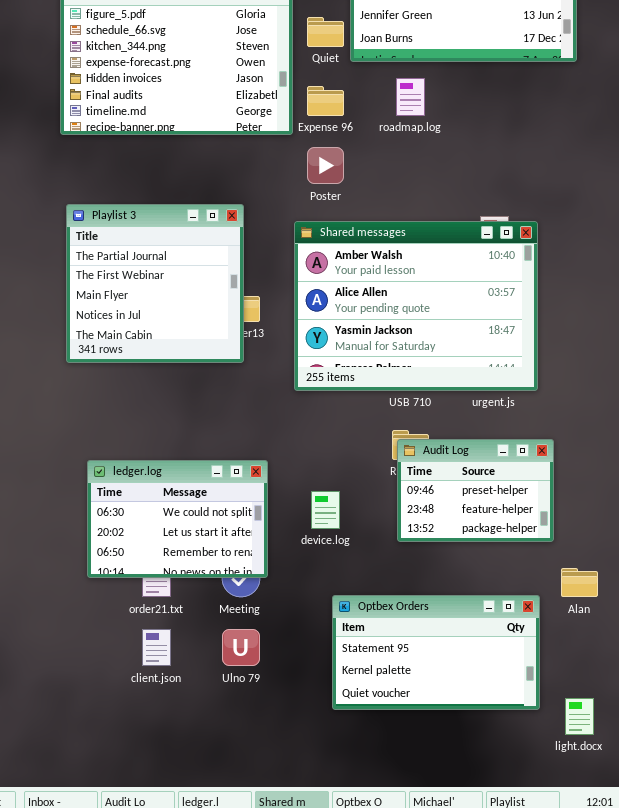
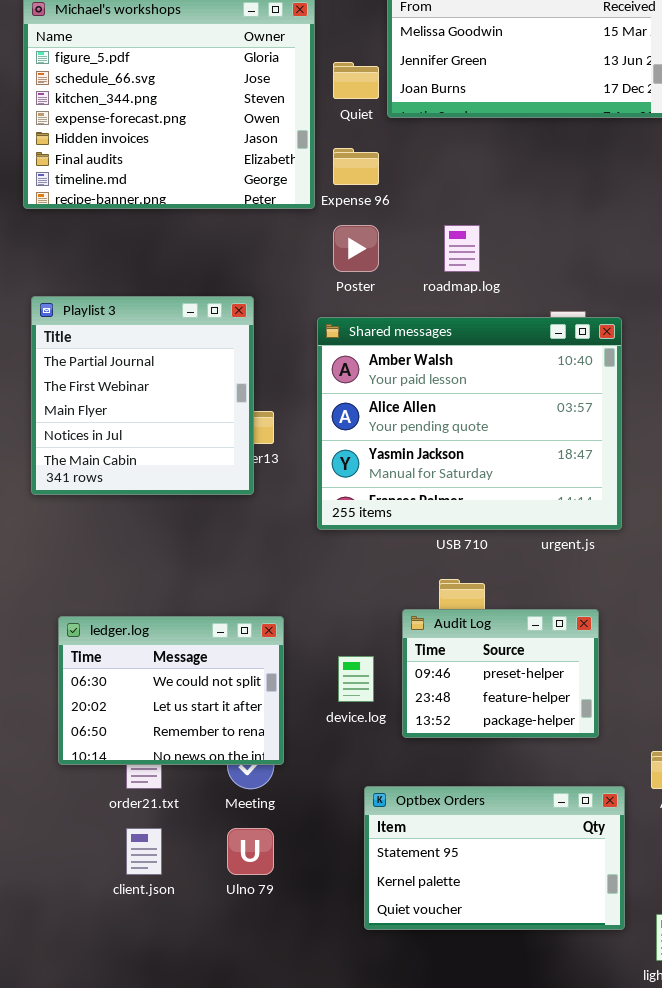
roadmap.log: [396,78,425,116] -> [444,225,480,272], moved
Audit Log: [397,439,554,542] -> [402,609,599,738], moved

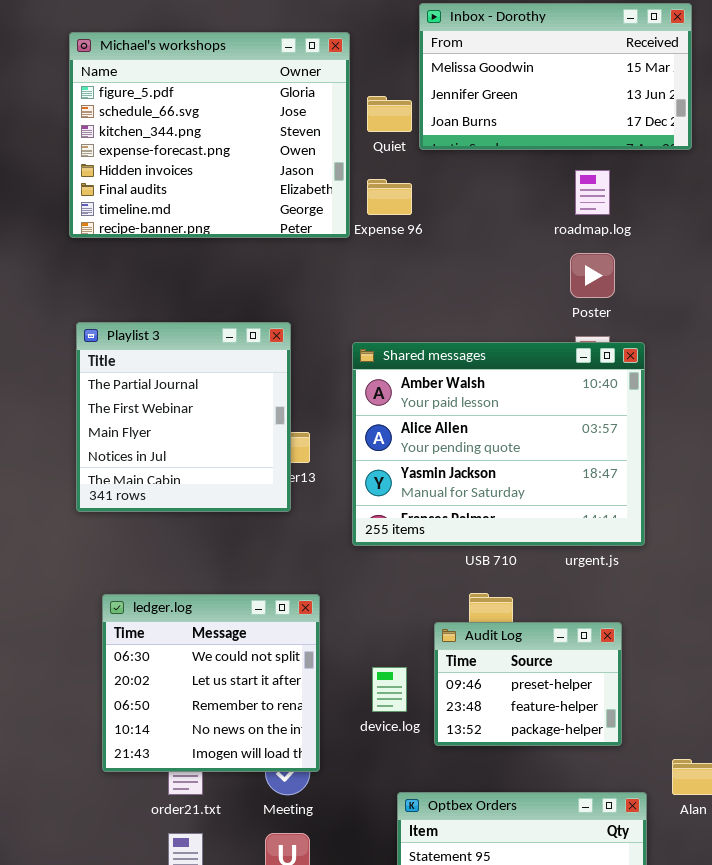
Poster: [333,225,379,272] -> [570,253,615,298], moved
roadmap.log: [444,225,480,272] -> [575,170,610,215], moved
ledger.log: [58,616,284,765] -> [102,594,320,772], resized

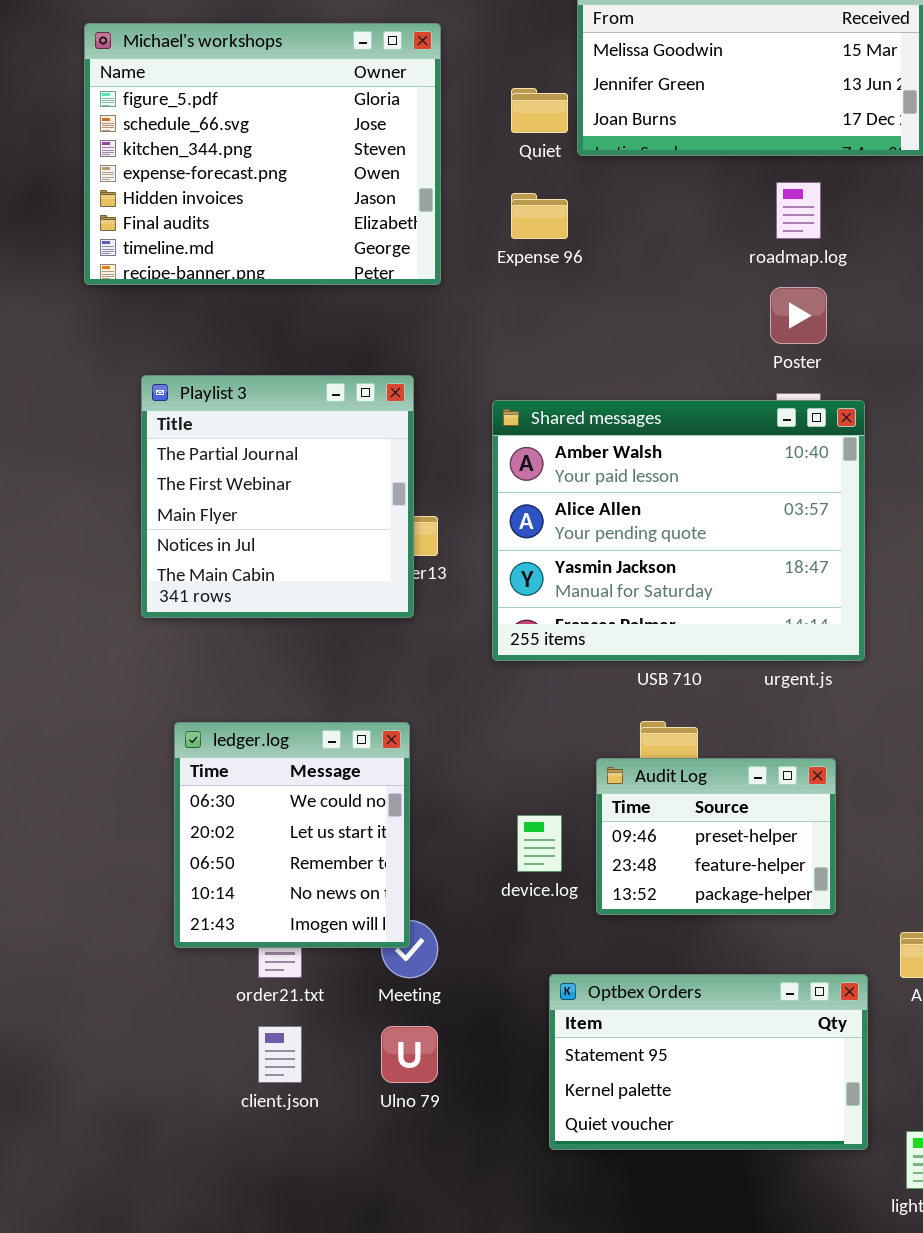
Michael's workshops: [69,32,350,238] -> [84,23,441,285], moved
ledger.log: [102,594,320,772] -> [174,722,410,948], resized

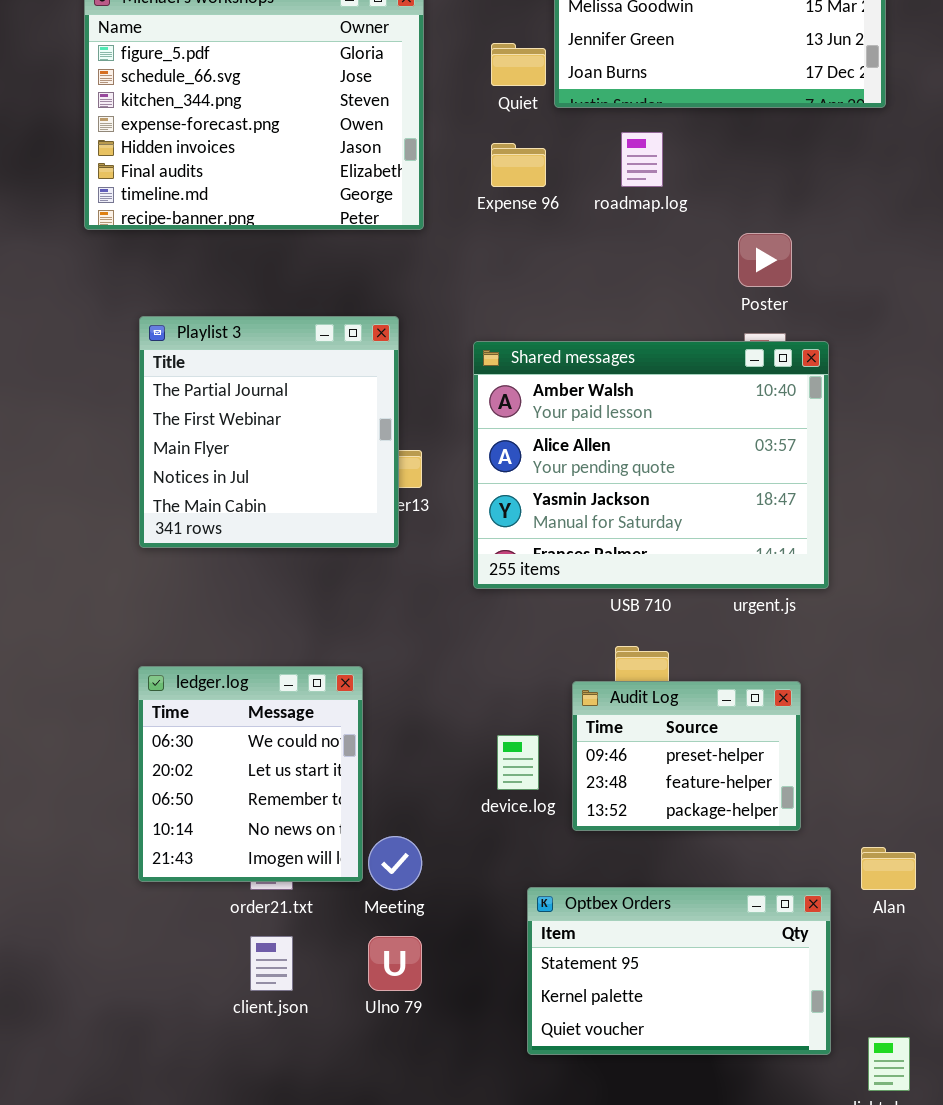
roadmap.log: [776,182,821,239] -> [621,132,663,187], moved
ledger.log: [174,722,410,948] -> [138,666,363,882], moved

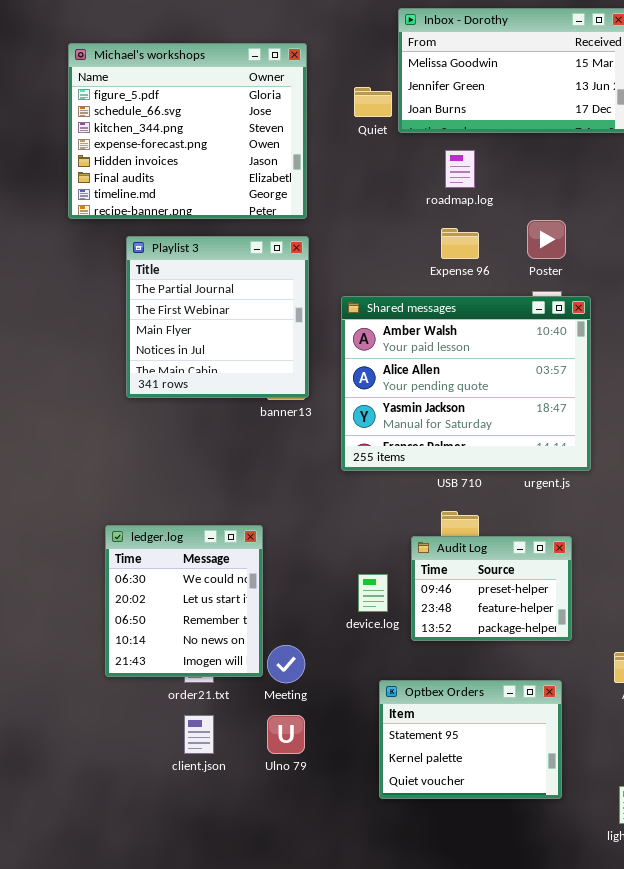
Expense 96: [491,143,546,187] -> [441,228,479,259], moved
Playlist 3: [139,316,399,548] -> [126,236,309,398], moved
Optbex Orders: [527,887,831,1055] -> [379,680,562,799], resized

